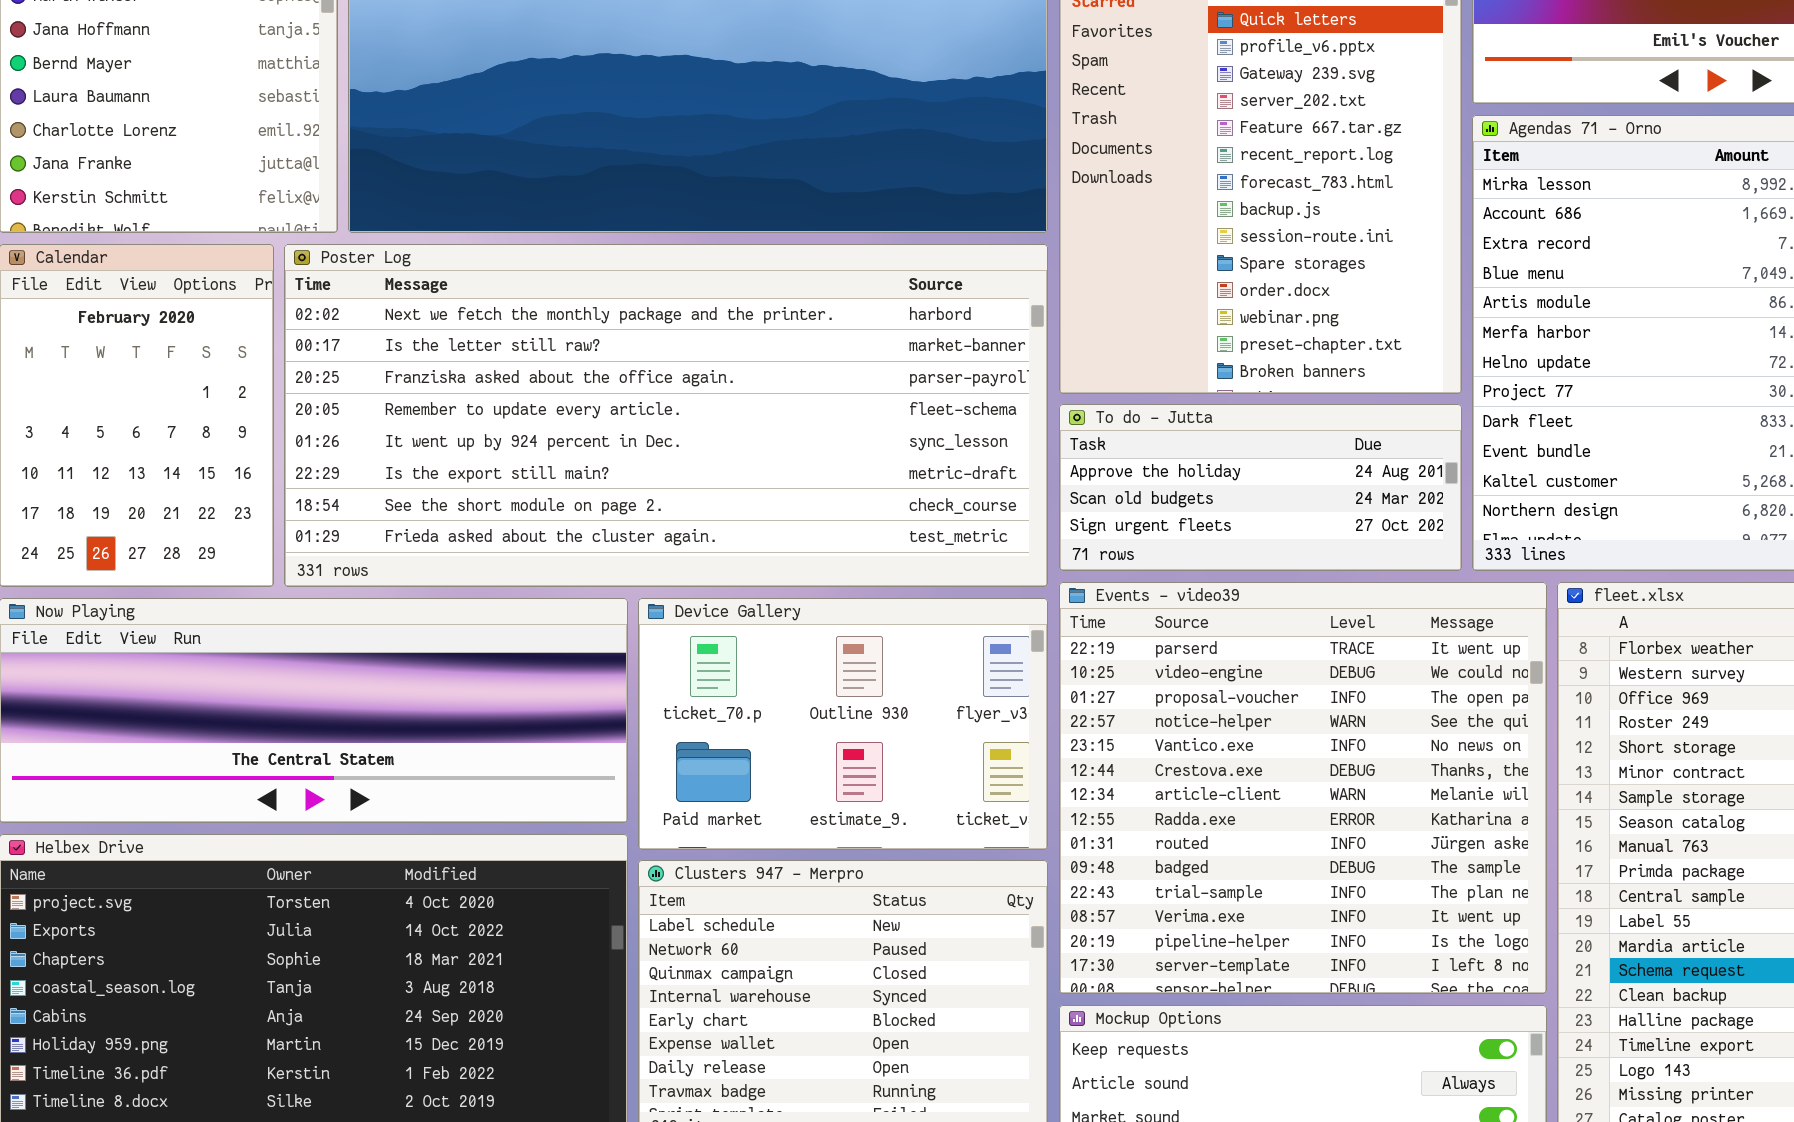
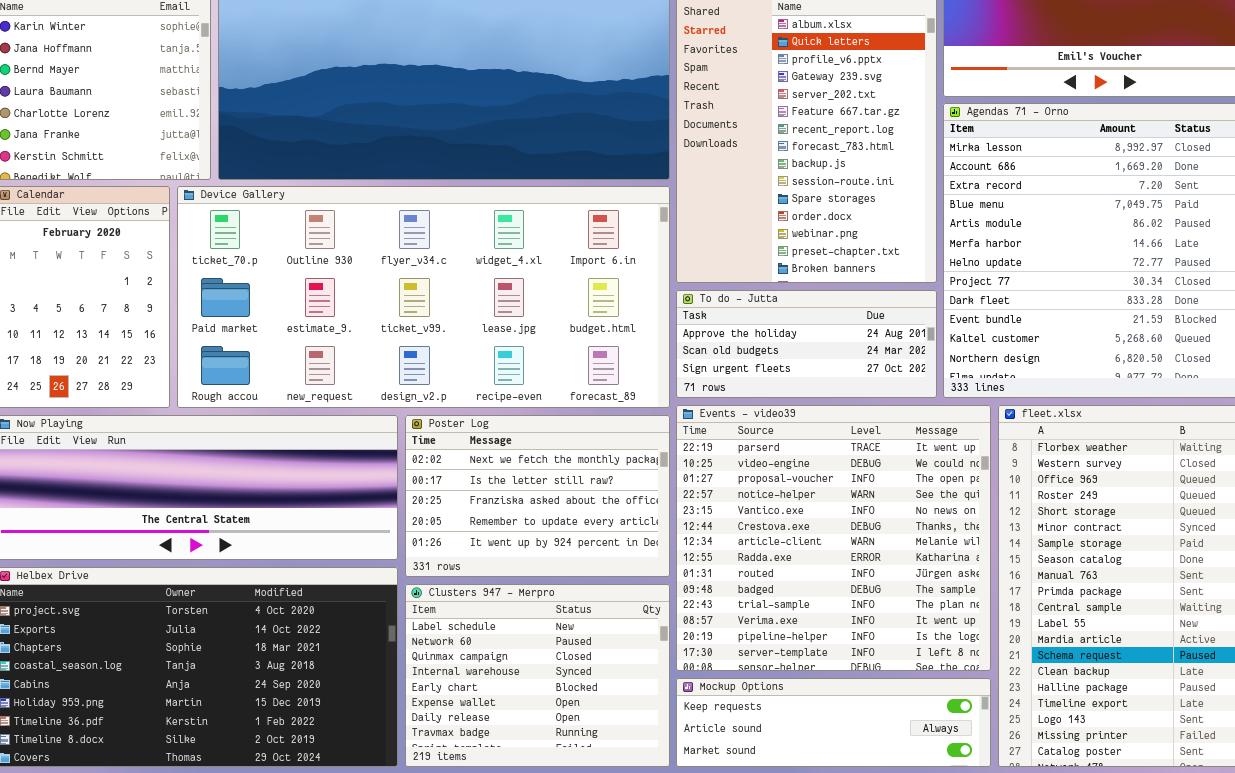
Poster Log: [284,244,1048,587] -> [405,415,670,577], moved, resized
Device Gallery: [638,598,1048,850] -> [177,186,670,408], moved, resized

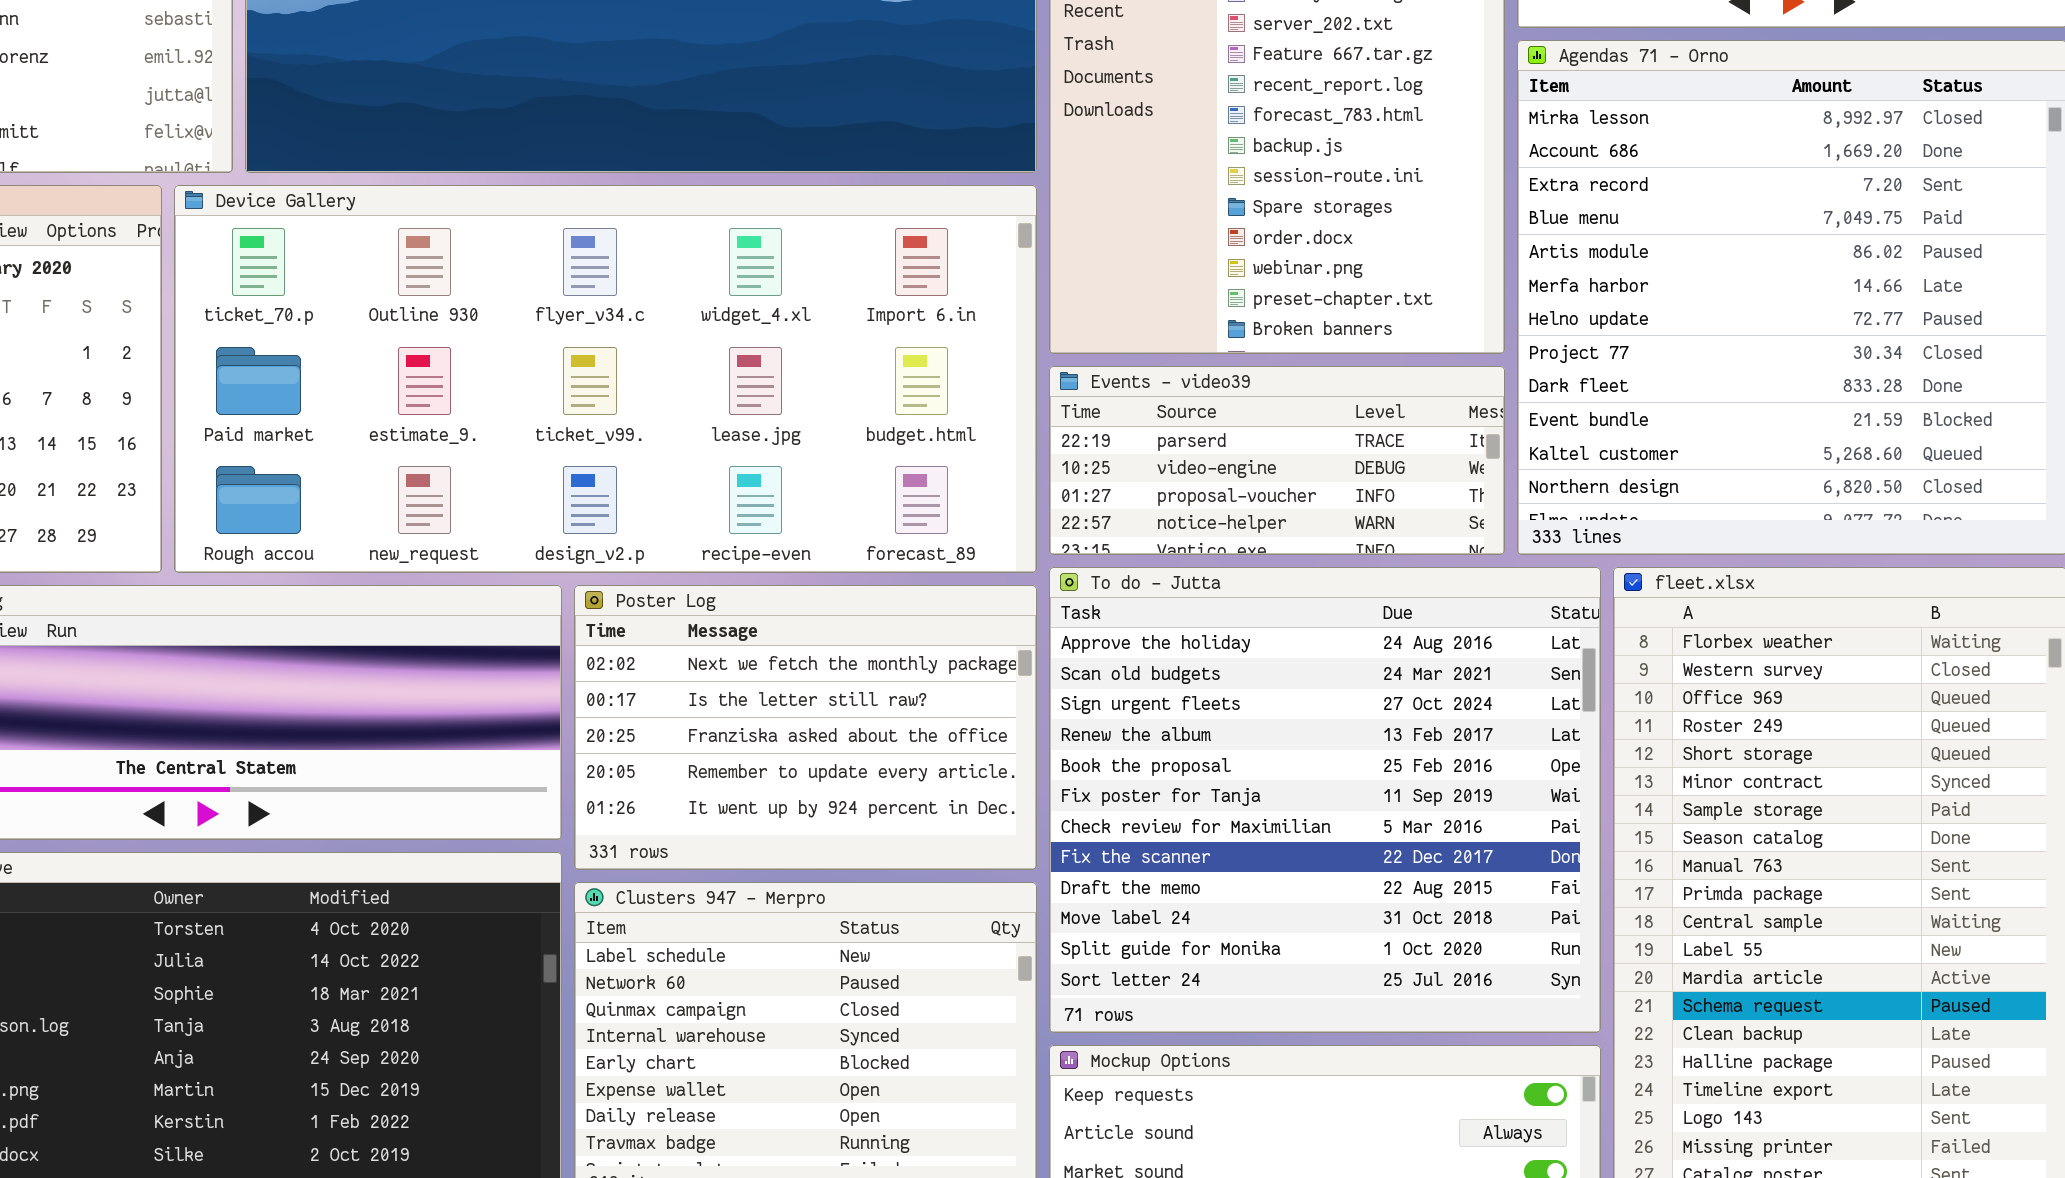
To do - Jutta: [676,290,937,398] -> [1049,567,1601,1033], moved, resized
Events - video39: [676,405,991,671] -> [1049,366,1505,555], moved, resized

